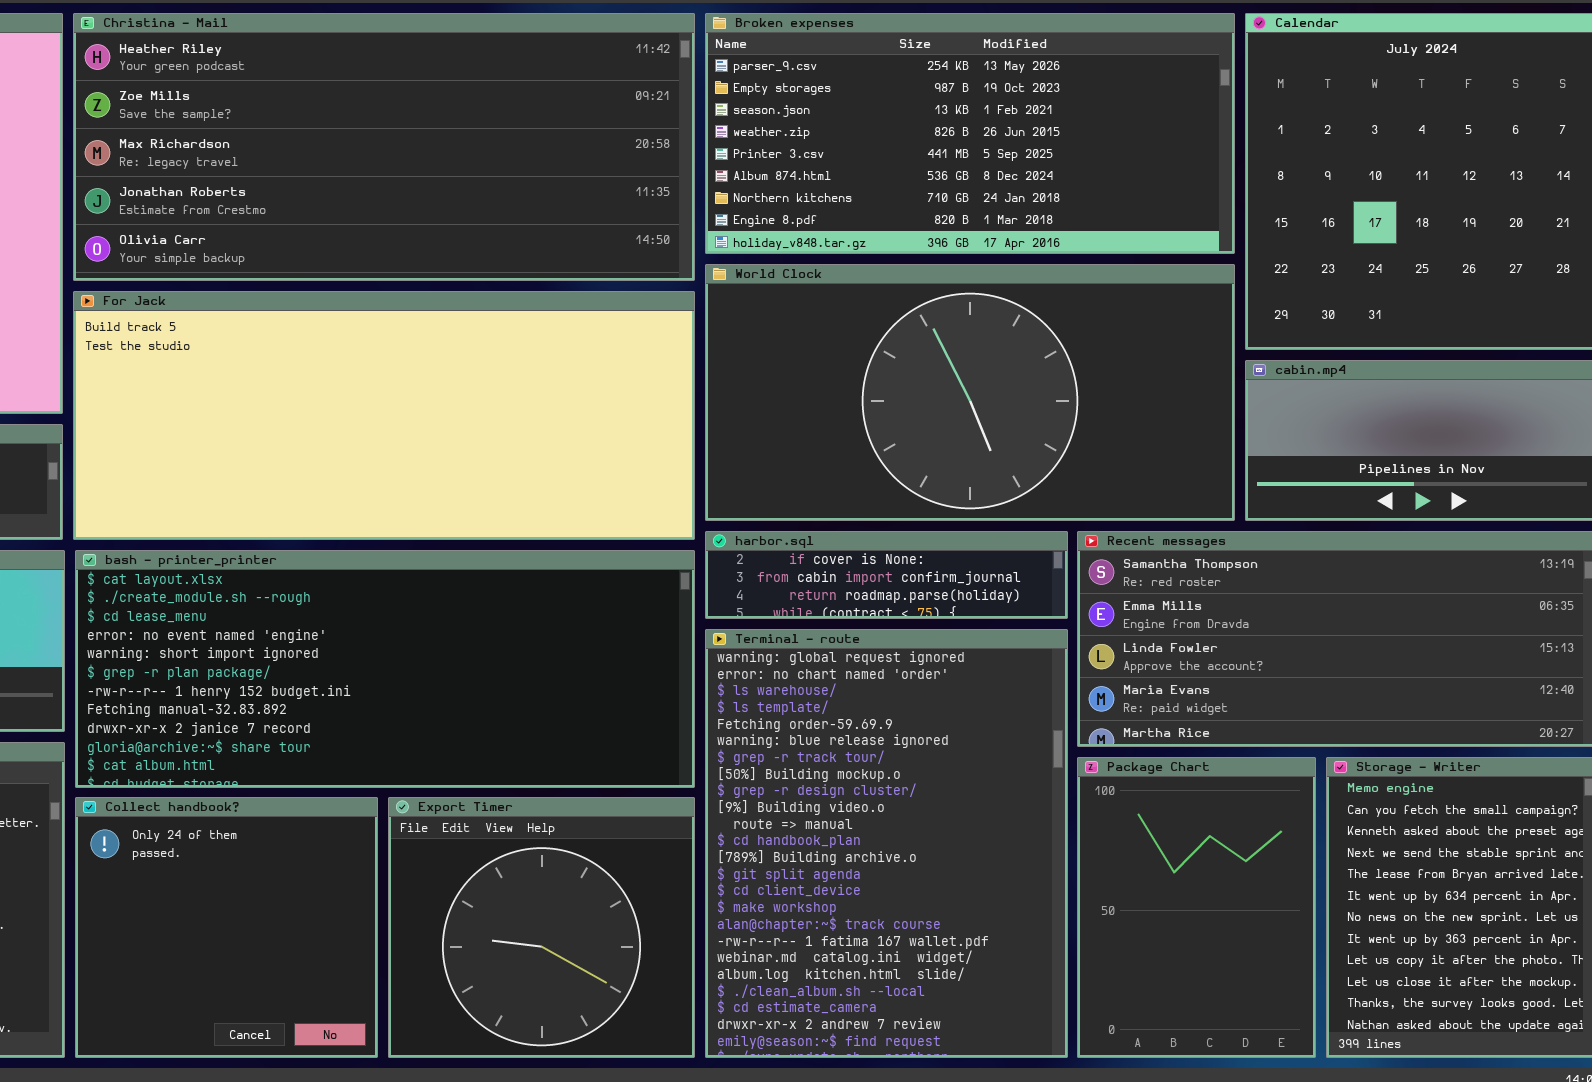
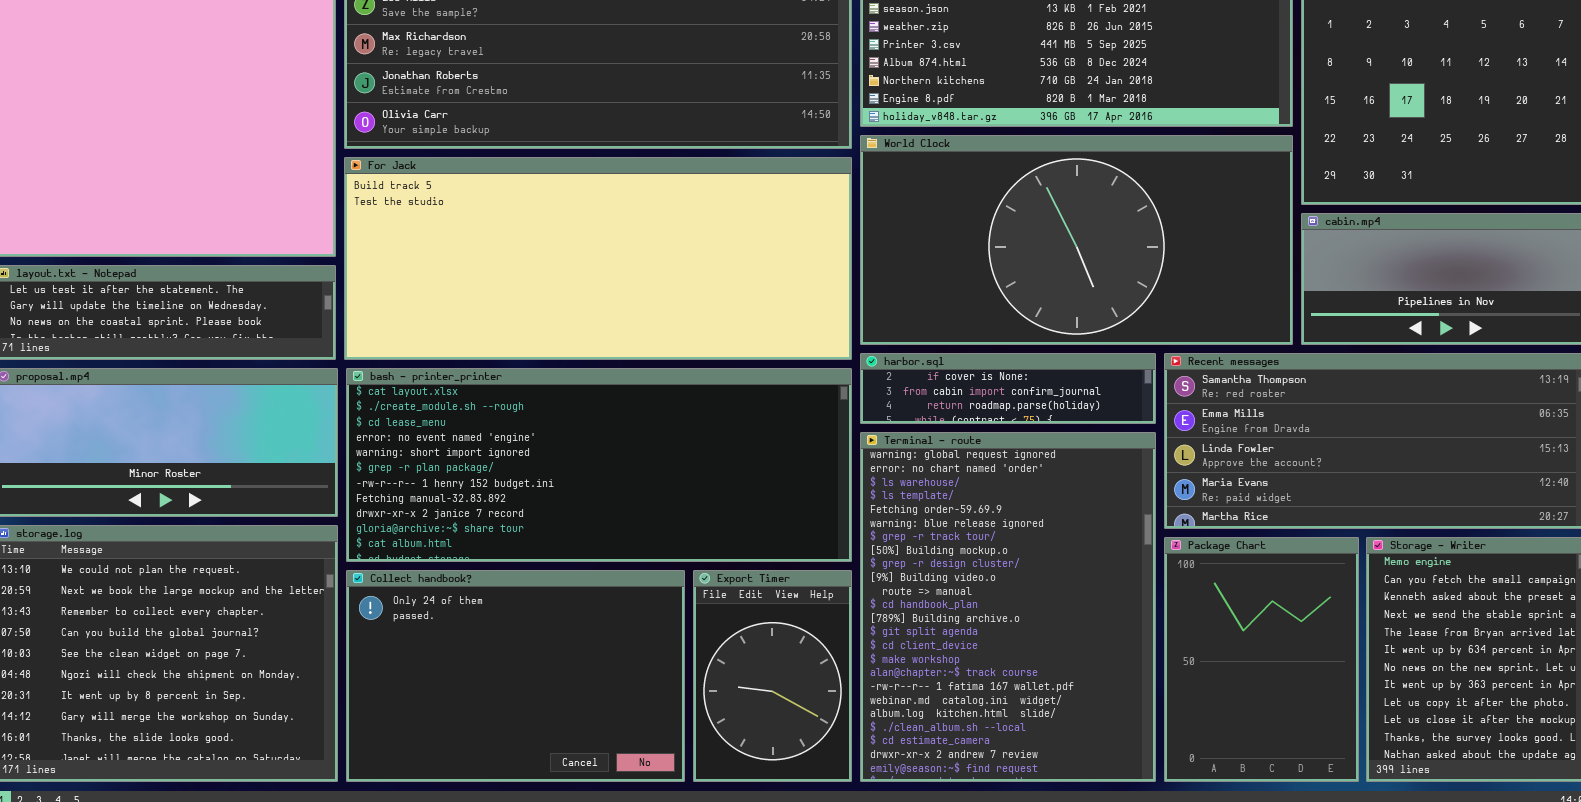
Collect handbook?: [75,797,378,1058] -> [346,570,685,782], resized
Export Timer: [388,797,695,1058] -> [693,570,852,782], resized

